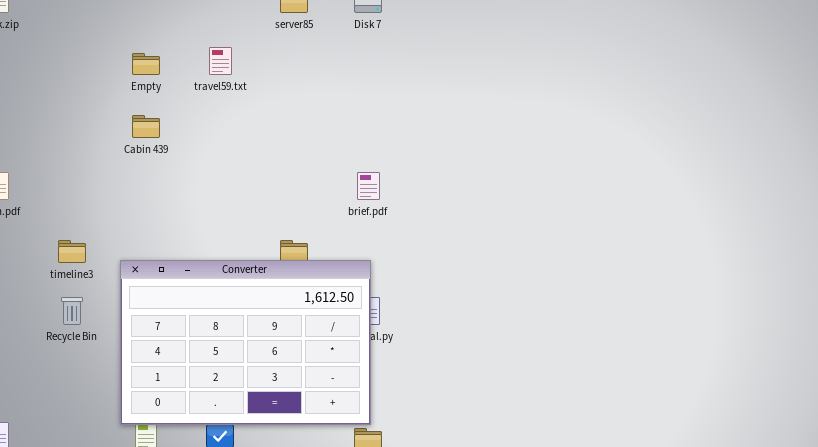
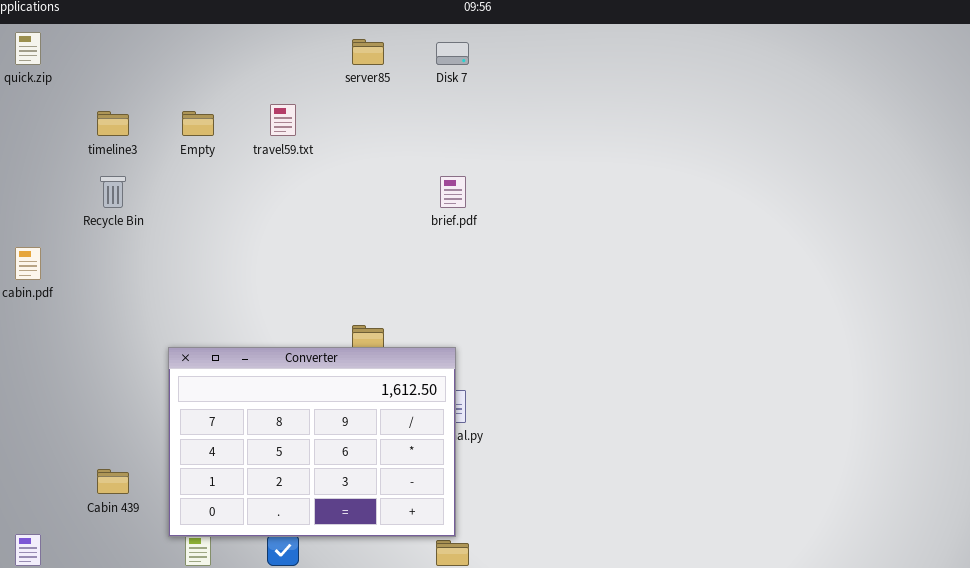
Cabin 439: [132,115,160,138] -> [97,469,129,494], moved
brief.pdf: [357,172,380,200] -> [440,176,466,208], moved
timeline3: [58,240,86,263] -> [97,111,129,136], moved
Recycle Bin: [61,297,83,325] -> [100,176,126,208], moved

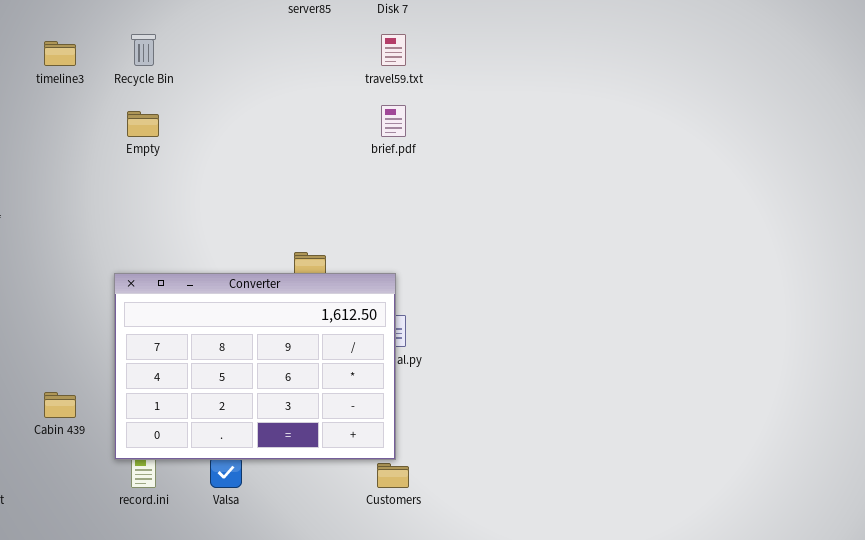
travel59.txt: [270,104,296,136] -> [381,34,406,66], moved
Empty: [182,111,214,136] -> [127,111,159,137], moved
Recycle Bin: [100,176,126,208] -> [131,34,156,66], moved

